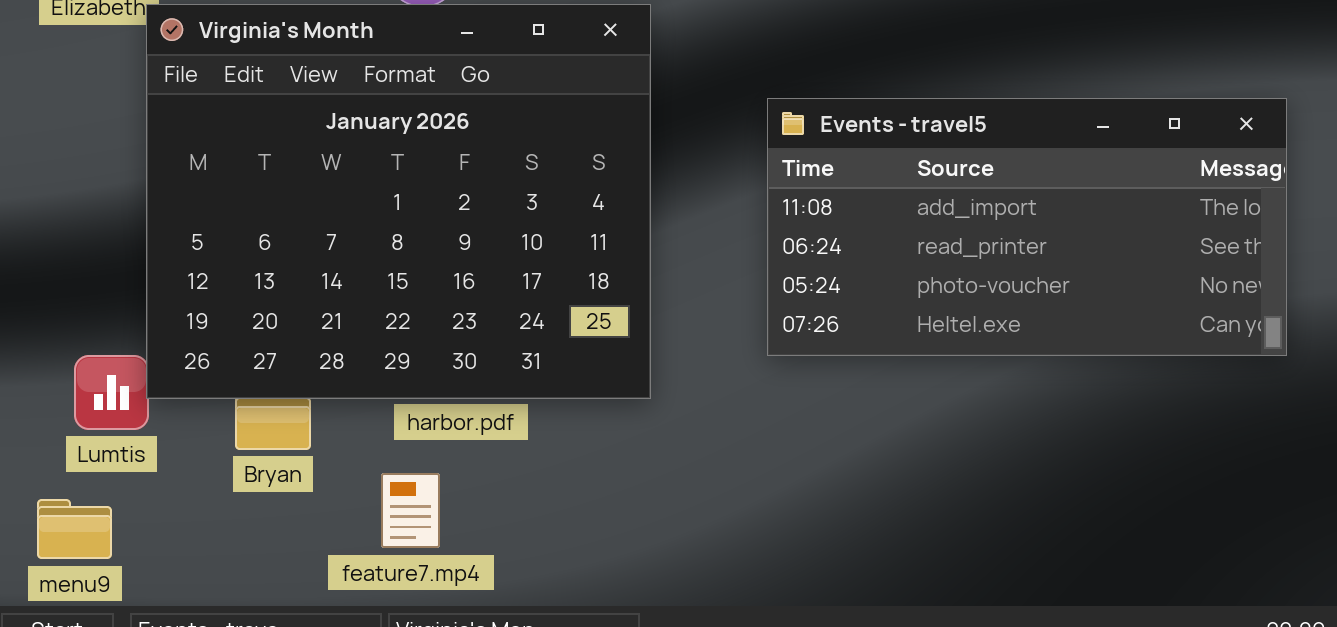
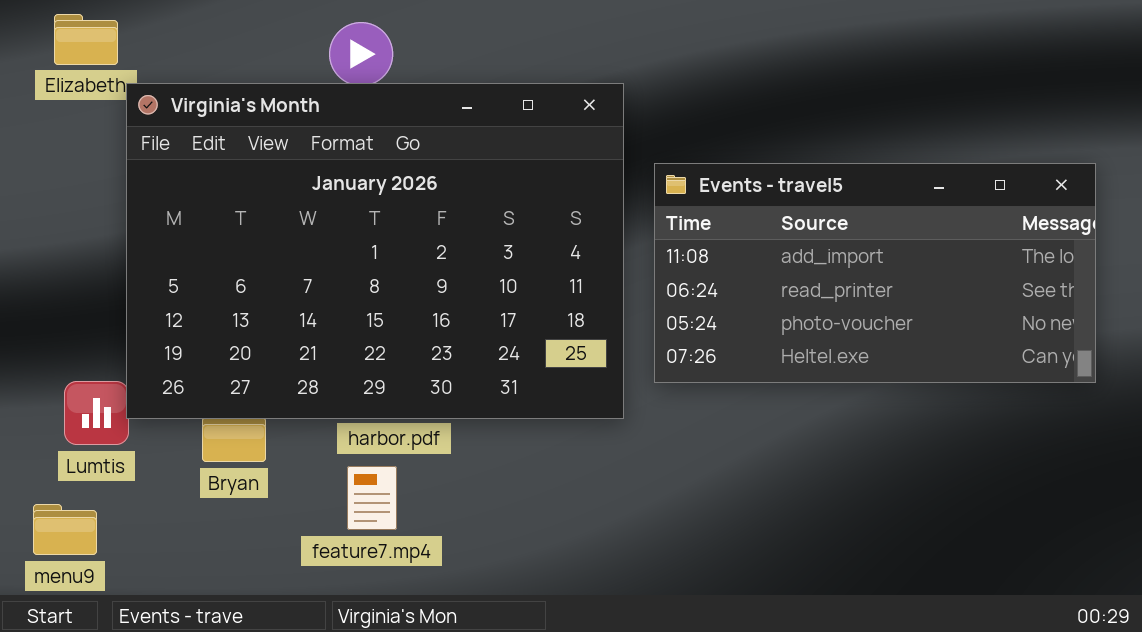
Virginia's Month: [146,4,651,399] -> [126,83,624,419], resized
feature7.mp4: [381,473,440,548] -> [347,466,397,530], moved

